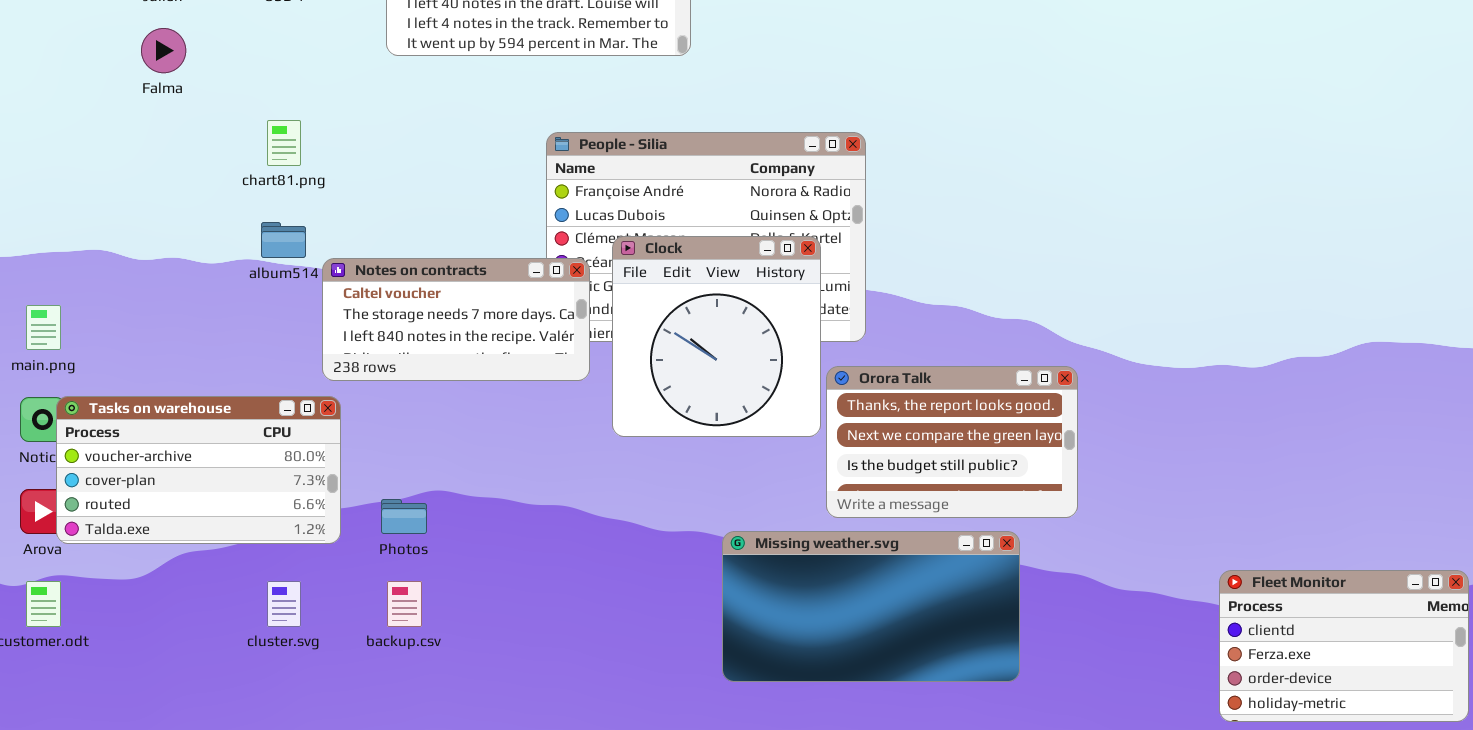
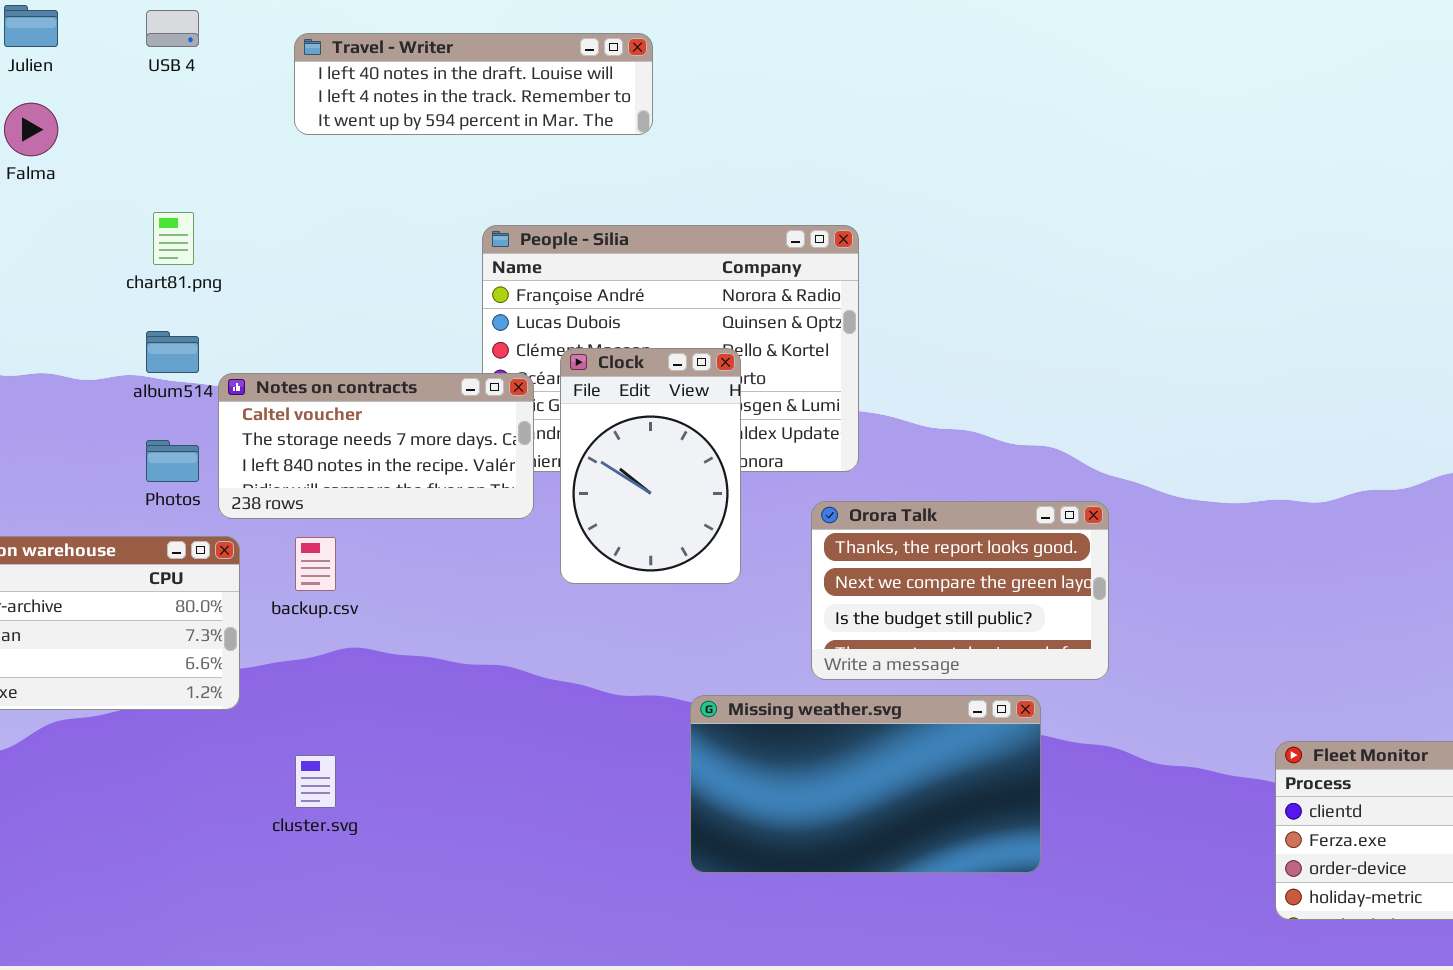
Clock: [612,236,821,437] -> [560,348,741,584], resized
Photos: [381,499,427,534] -> [146,440,199,482], moved
cluster.svg: [267,581,301,627] -> [295,755,336,808], moved
backup.csv: [387,581,422,627] -> [295,537,336,591], moved

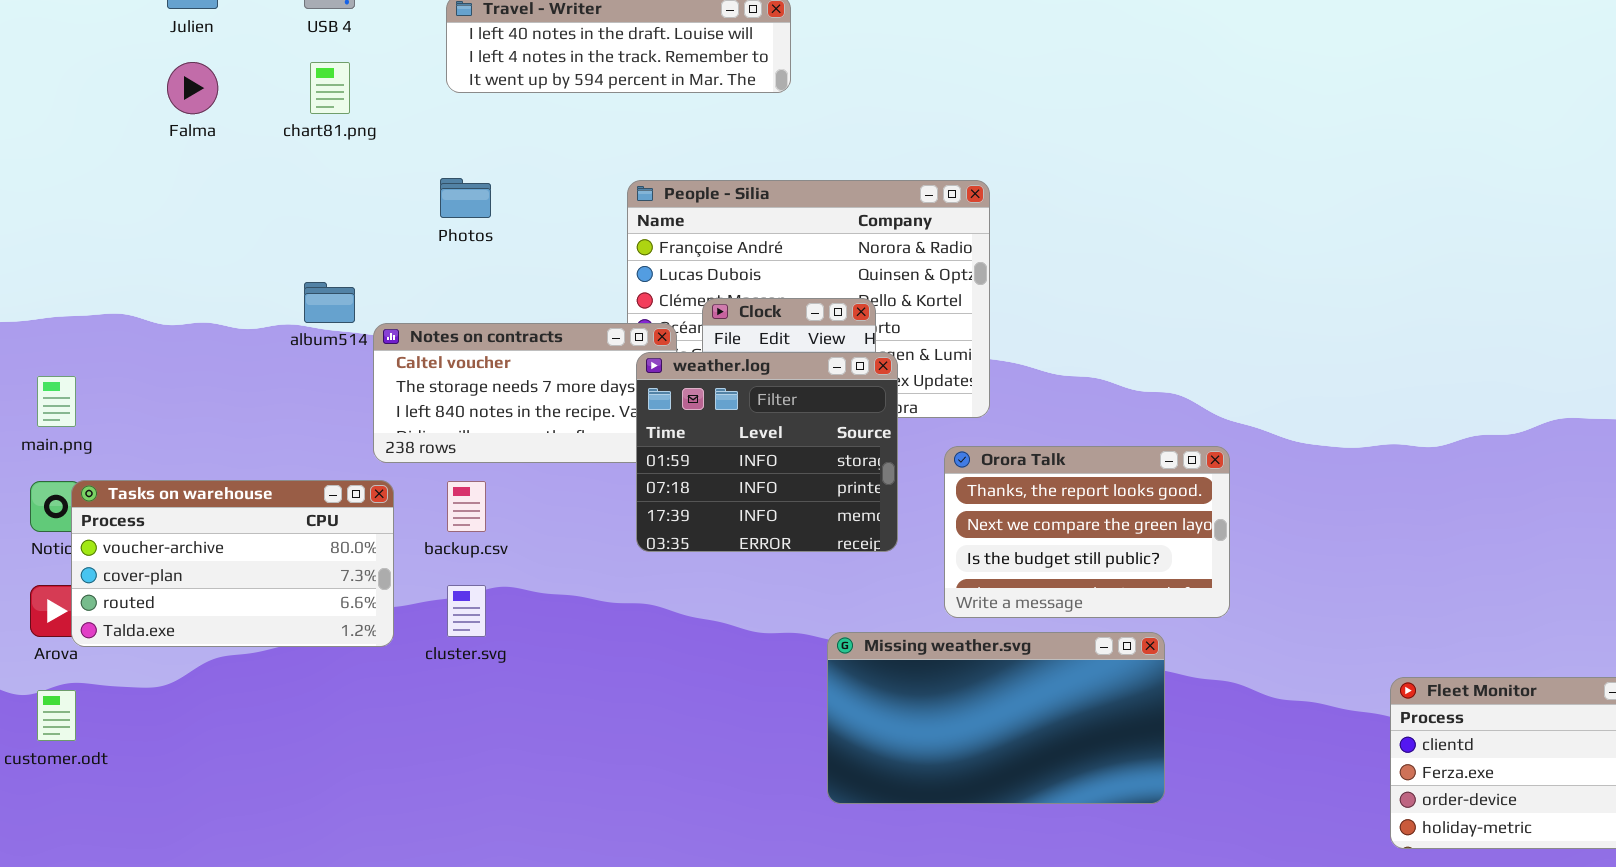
chart81.png: [153,212,194,265] -> [310,62,350,114], moved
weather.log: none -> [636,352,898,552], opened
Photos: [146,440,199,482] -> [440,178,491,218], moved
cluster.svg: [295,755,336,808] -> [447,585,486,637], moved

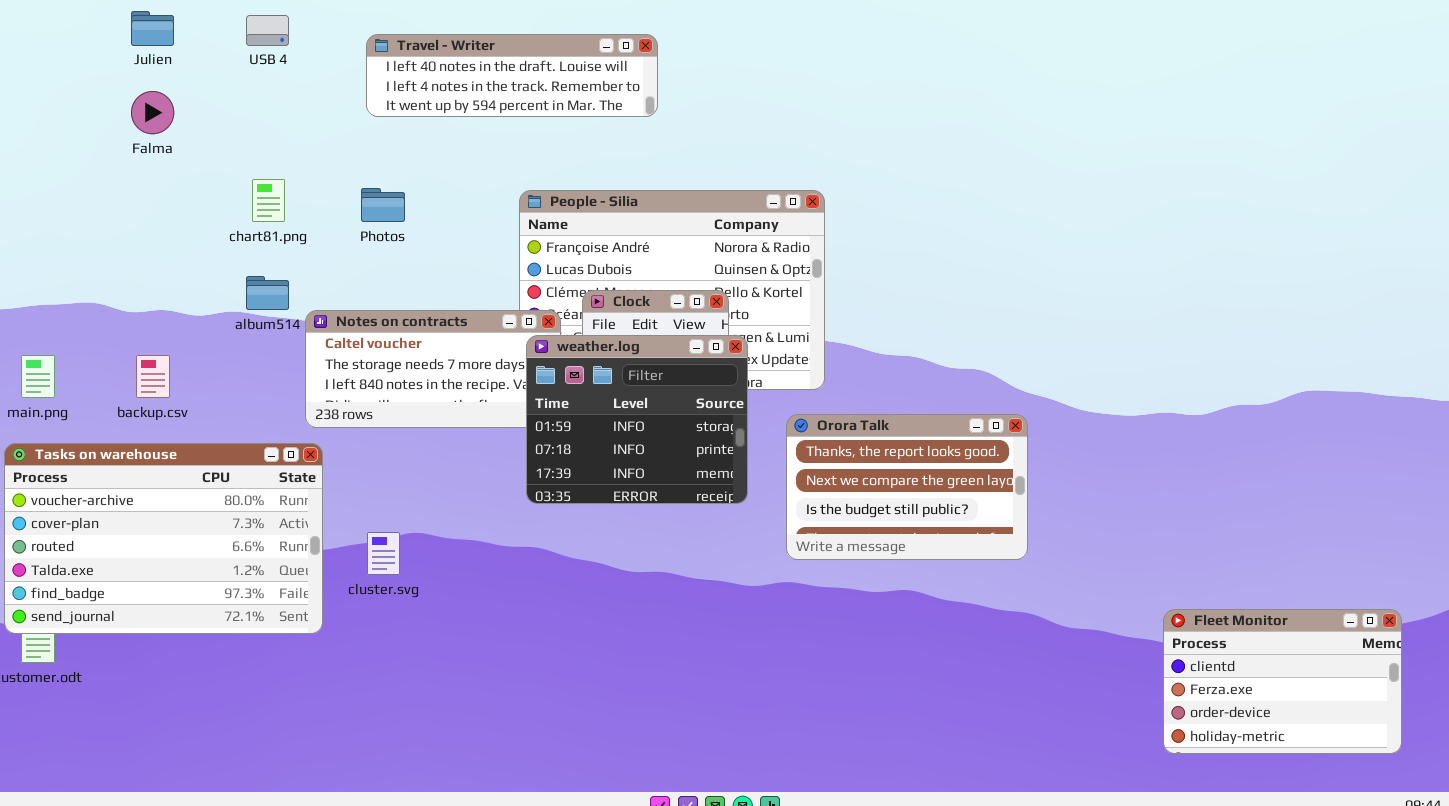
chart81.png: [310,62,350,114] -> [252,179,285,222], moved
Tasks on warehouse: [71,480,394,647] -> [4,443,323,634], resized
backup.csv: [447,481,486,532] -> [136,355,170,398], moved
Missing weather.svg: [827,632,1165,804] -> none, closed

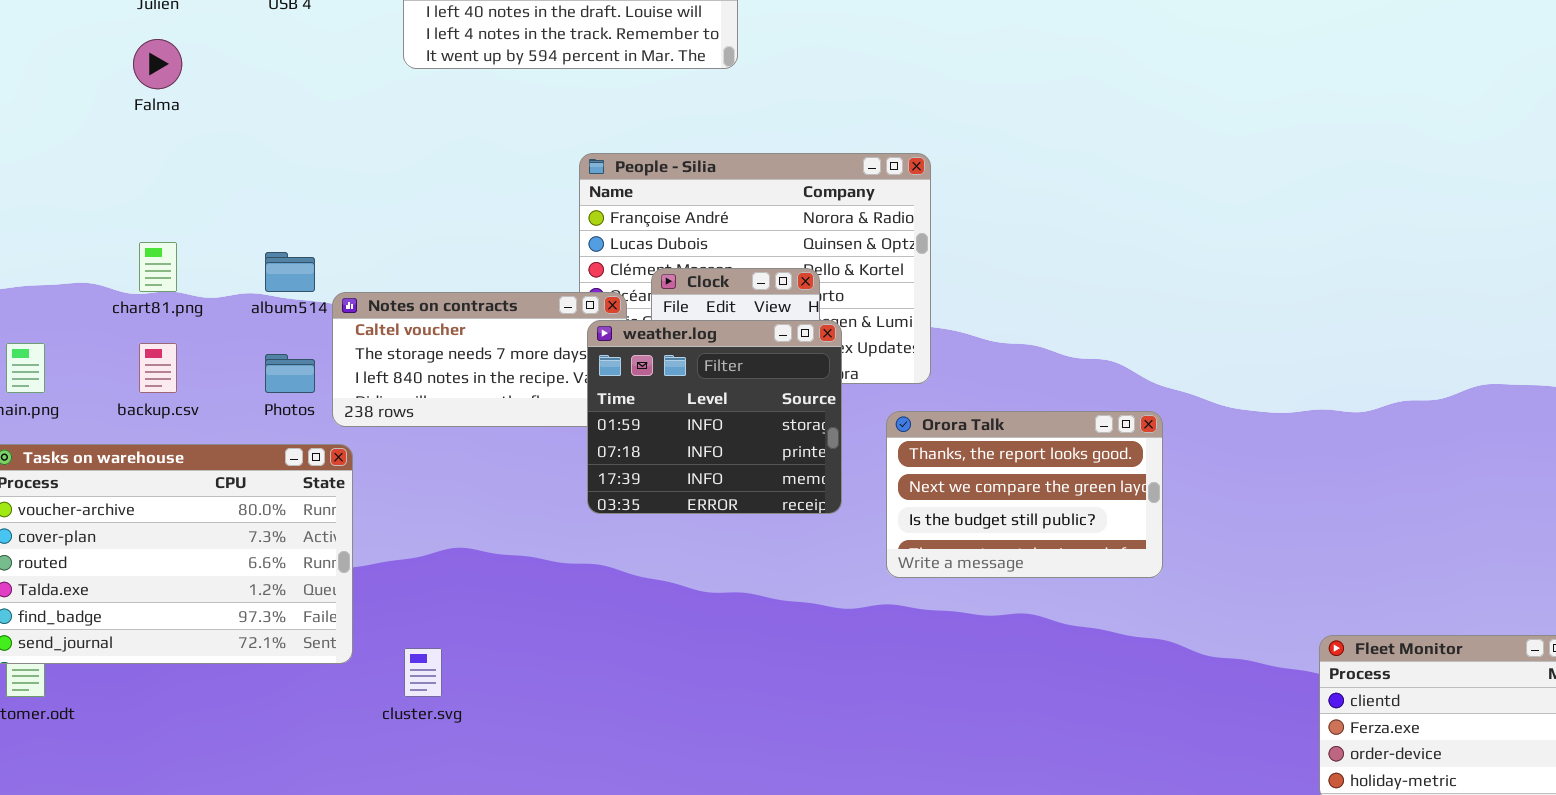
chart81.png: [252,179,285,222] -> [139,242,177,292], moved
Photos: [361,188,405,222] -> [265,354,315,393], moved
cluster.svg: [367,532,400,575] -> [404,648,442,697], moved

